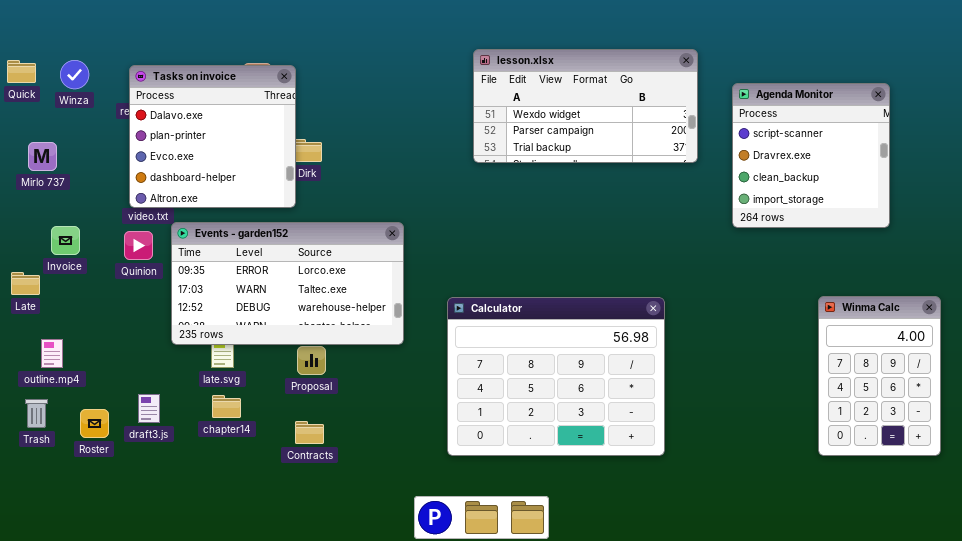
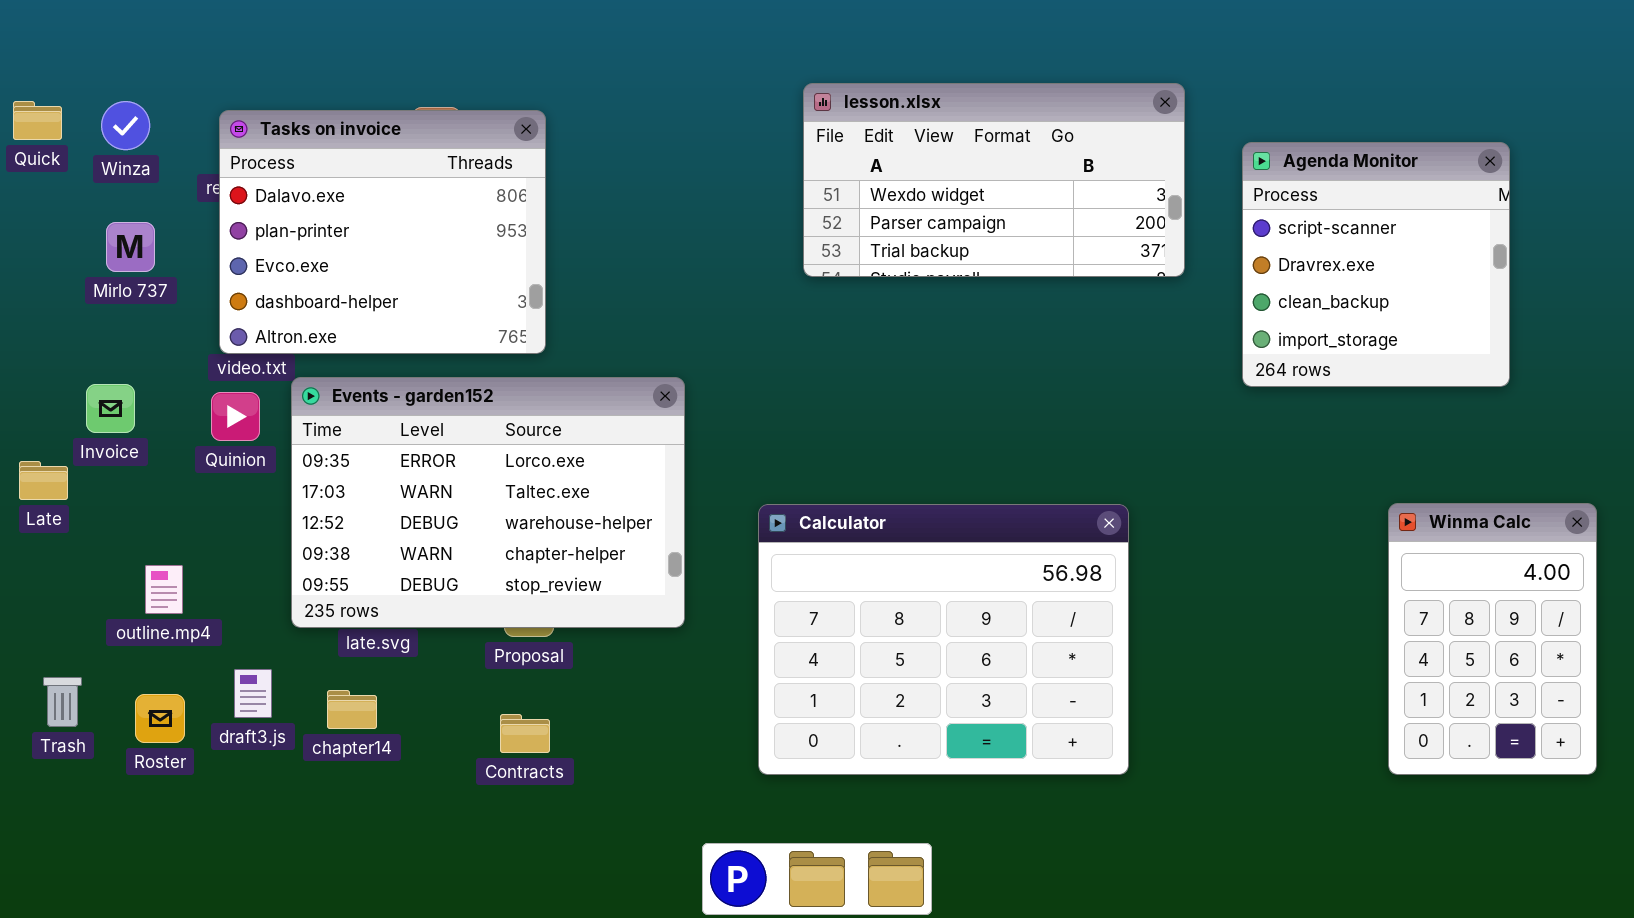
Tasks on invoice: [129,65,296,208] -> [219,110,546,354], resized
Mirlo 737: [28,142,57,171] -> [106,222,155,272], moved
Events - garden152: [171,222,404,345] -> [291,377,685,628], resized
outline.mp4: [41,339,63,368] -> [145,565,183,614], moved
chapter14: [212,395,241,418] -> [327,690,377,729], moved

